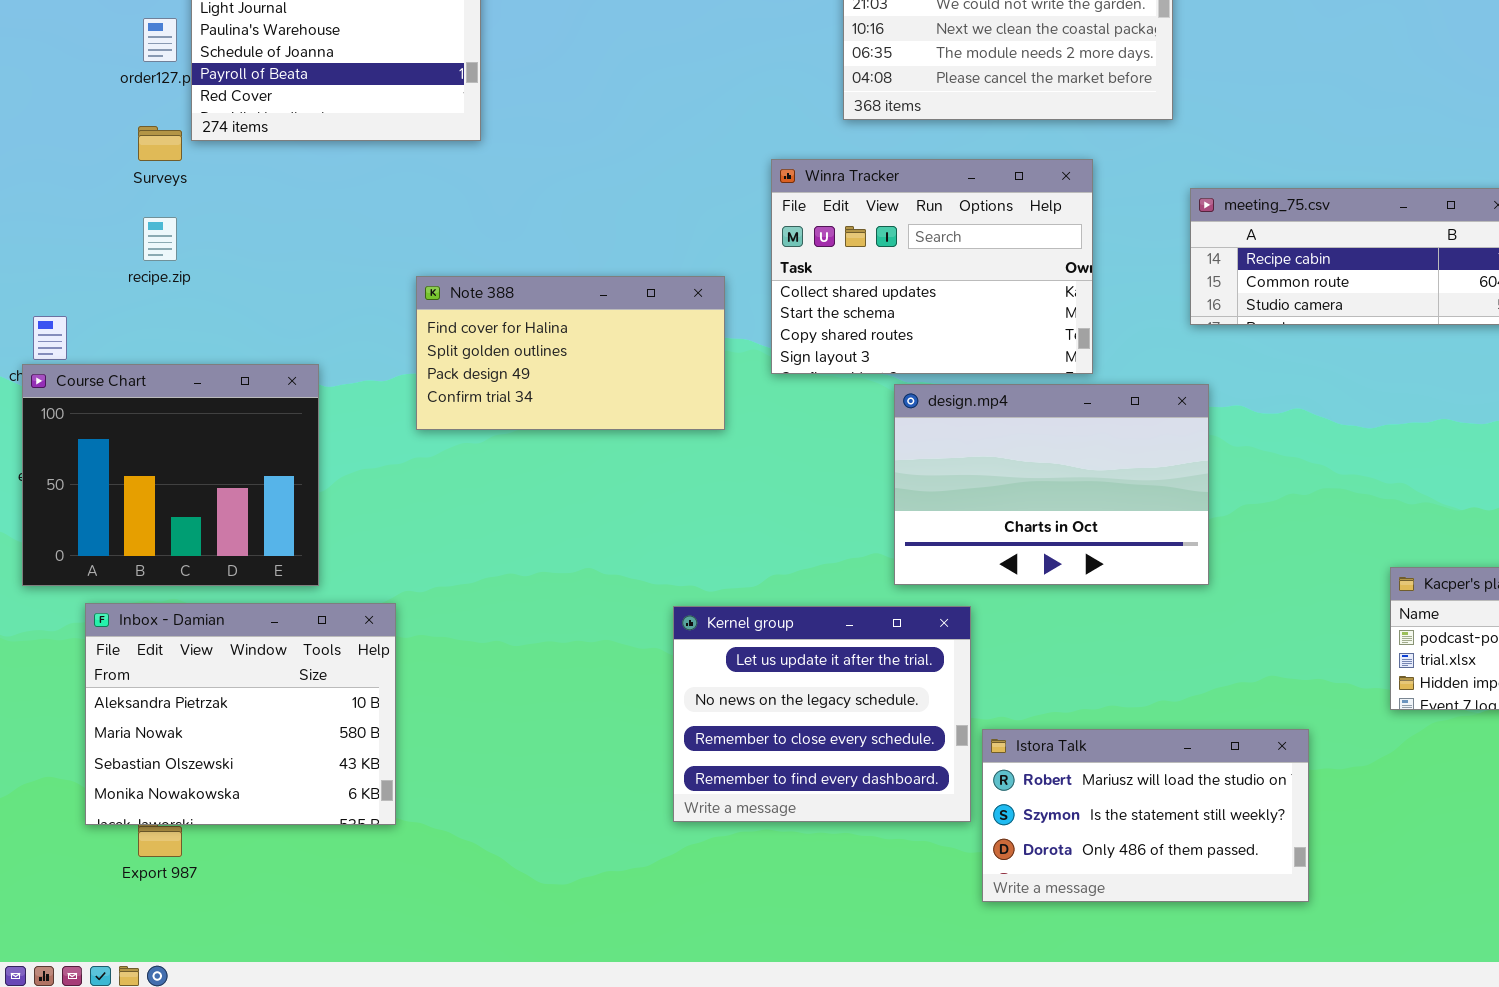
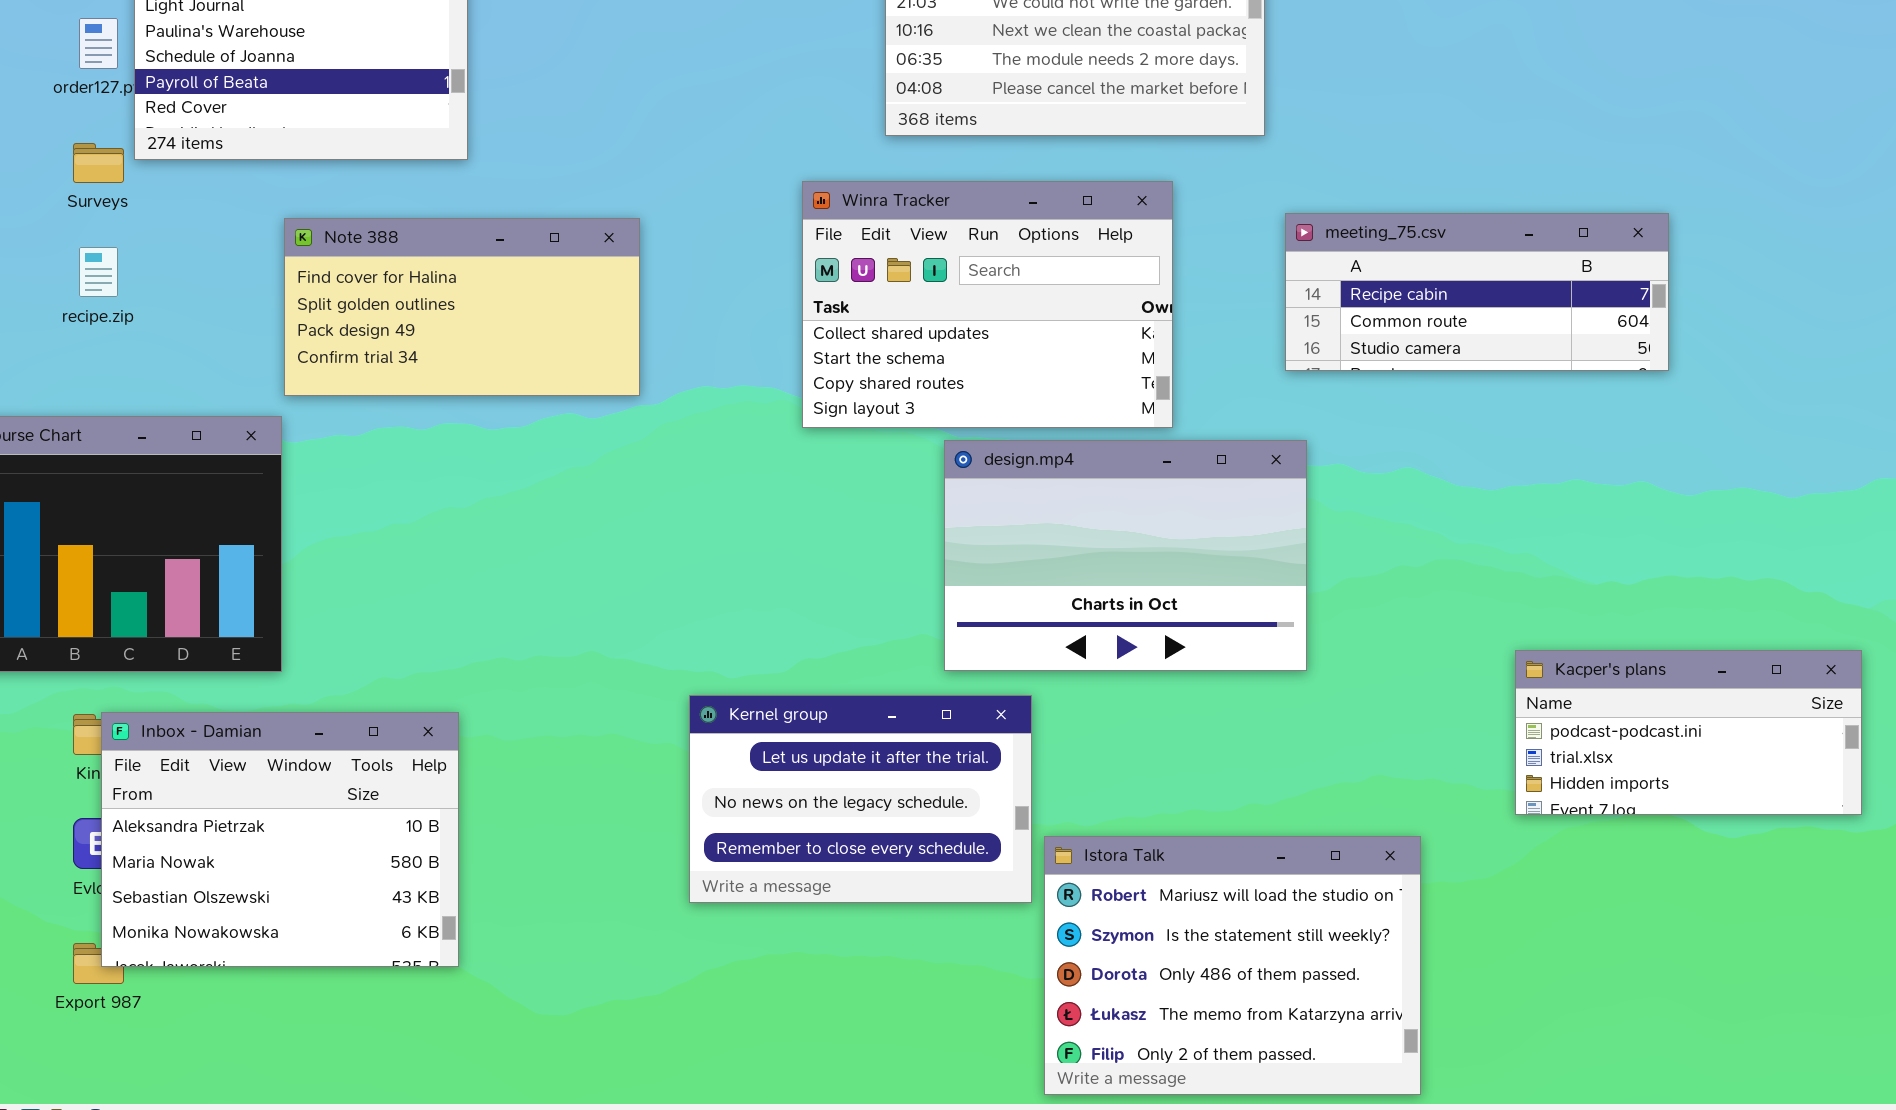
Note 388: [416,276,725,430] -> [284,218,640,396], moved
Inbox - Damian: [85,603,396,825] -> [101,712,459,967], moved
Kernel group: [673,606,971,822] -> [689,695,1032,903], resized
Istora Talk: [982,729,1309,902] -> [1044,836,1421,1095], resized

